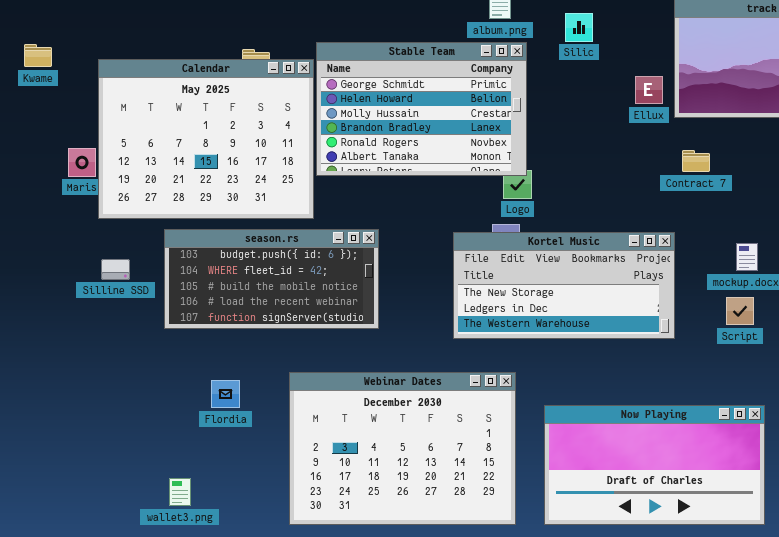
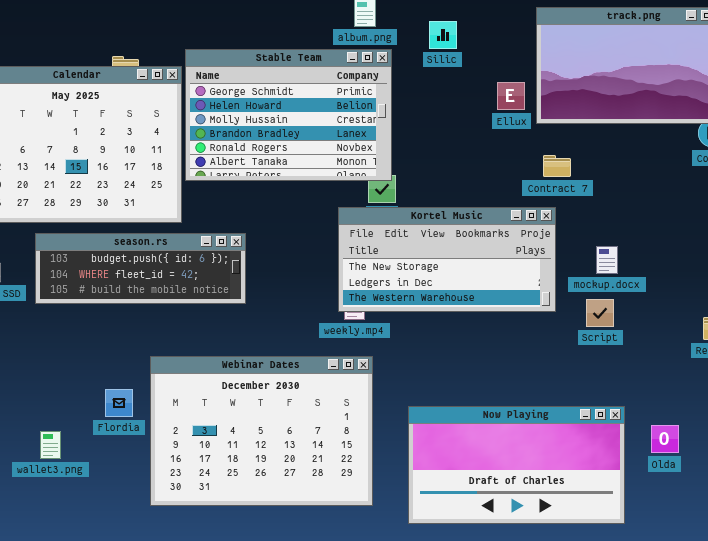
season.rs: [164,229,379,329] -> [35,233,246,304], resized
Kortel Music: [453,232,675,339] -> [338,207,556,312], moved
Webinar Dates: [289,372,516,525] -> [150,356,373,506], moved
Flordia: [211,380,240,408] -> [105,389,133,417], moved
wallet3.png: [169,478,191,506] -> [40,431,61,459], moved

